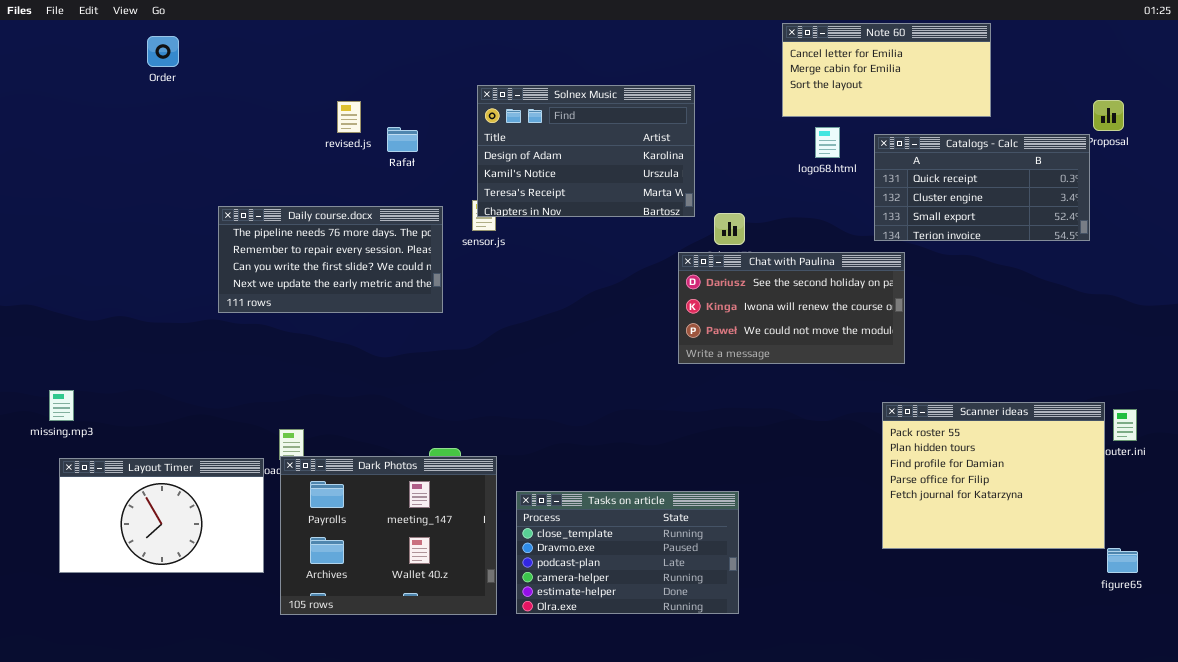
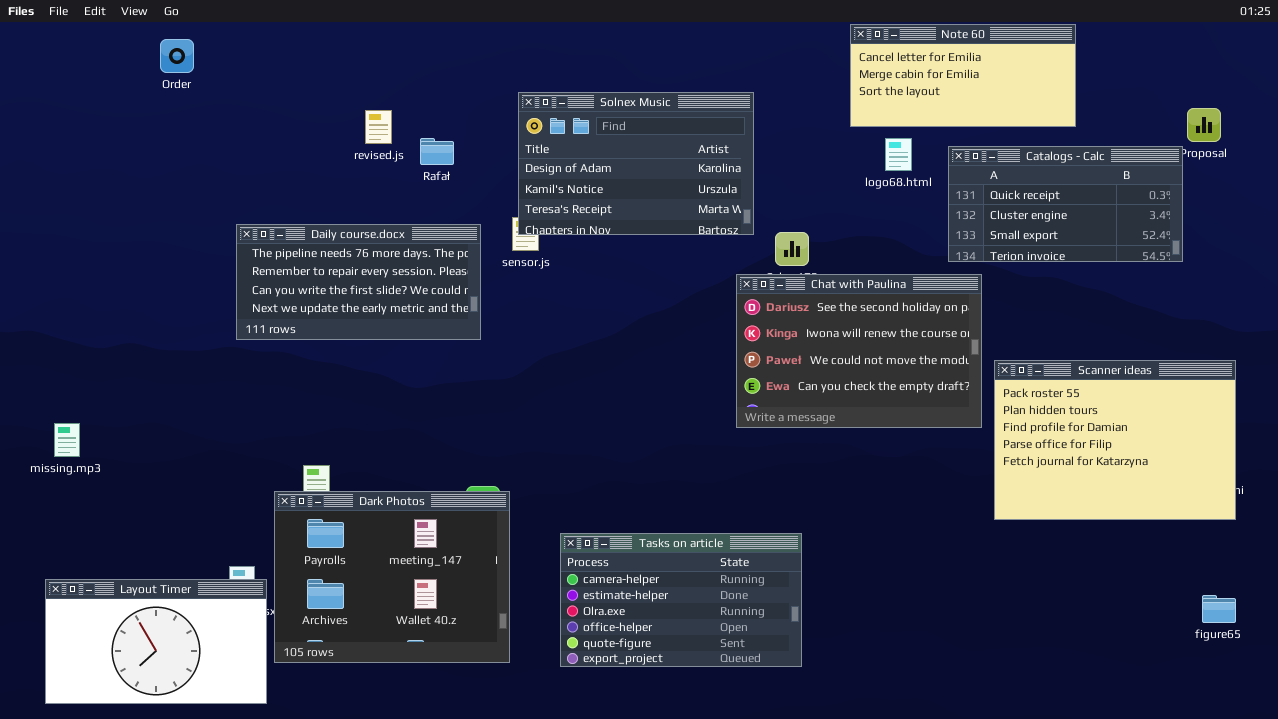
Chat with Paulina: [678,252,905,364] -> [736,274,982,428], resized
Scanner ideas: [882,402,1105,549] -> [994,360,1236,520], moved
Dark Photos: [280,456,497,615] -> [274,491,510,663], moved
Layout Timer: [59,458,264,573] -> [45,579,267,704], moved
Tasks on article: [516,491,739,614] -> [560,533,802,667], scrolled down 3 rows

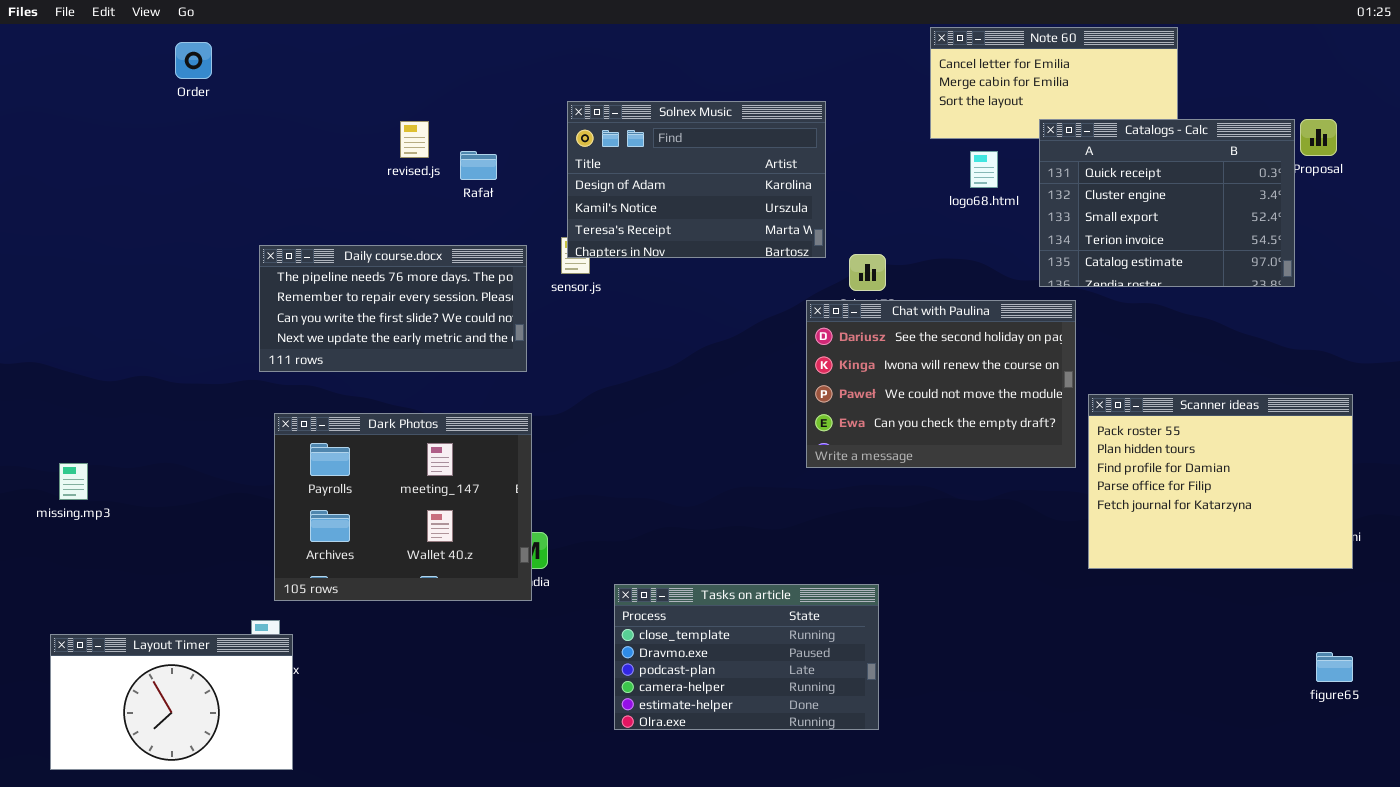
Catalogs - Calc: [948,146,1183,262] -> [1039,119,1295,287], resized
Dark Photos: [274,491,510,663] -> [274,413,532,601], moved
Tasks on article: [560,533,802,667] -> [614,584,879,730], scrolled up 3 rows

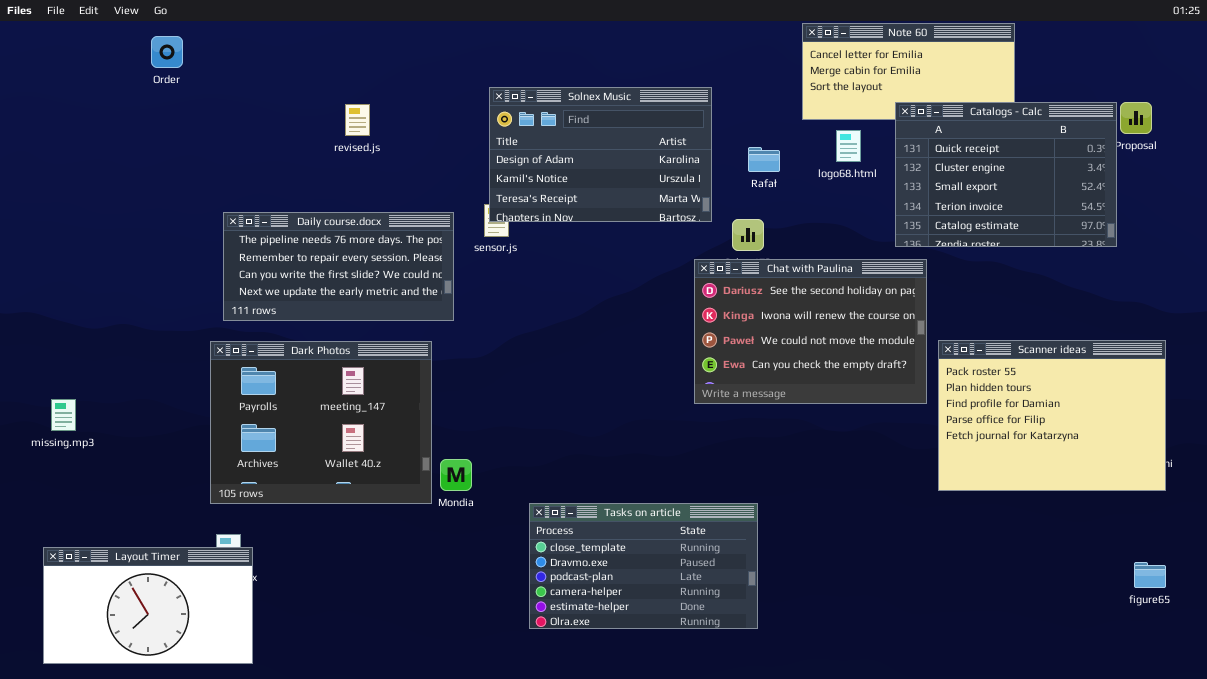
Rafał: [460,151,497,180] -> [748,147,780,172], moved
Dark Photos: [274,413,532,601] -> [210,341,432,504], moved

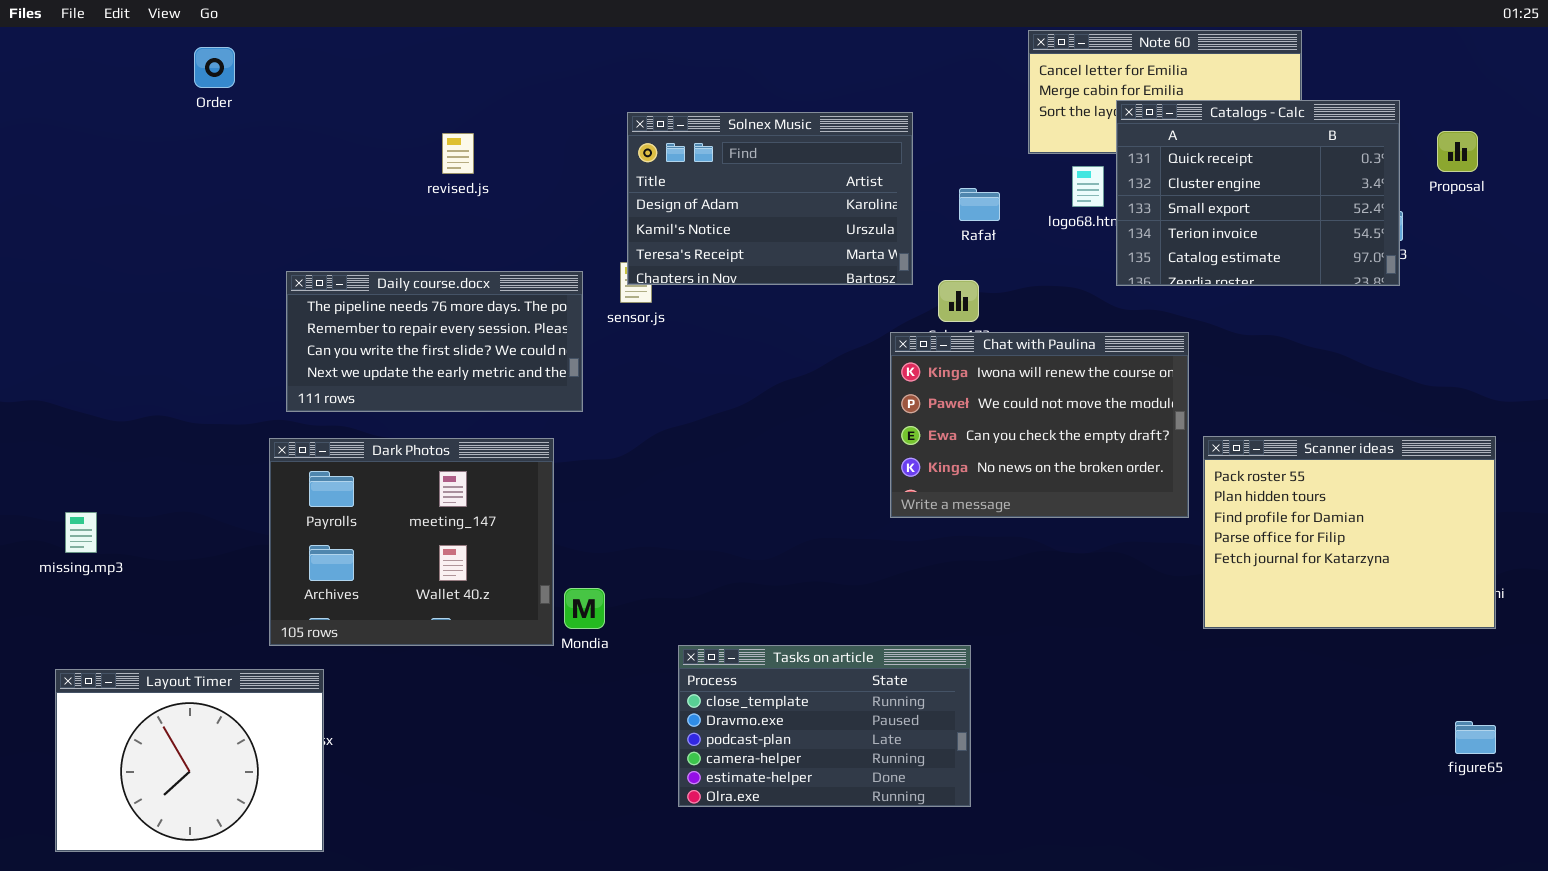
Catalogs - Calc: [895,102,1117,247] -> [1116,100,1400,286], moved
Chat with Paulina: [694,259,927,404] -> [890,332,1189,518], scrolled down 1 row
Layout Timer: [43,547,253,664] -> [55,669,324,852], resized

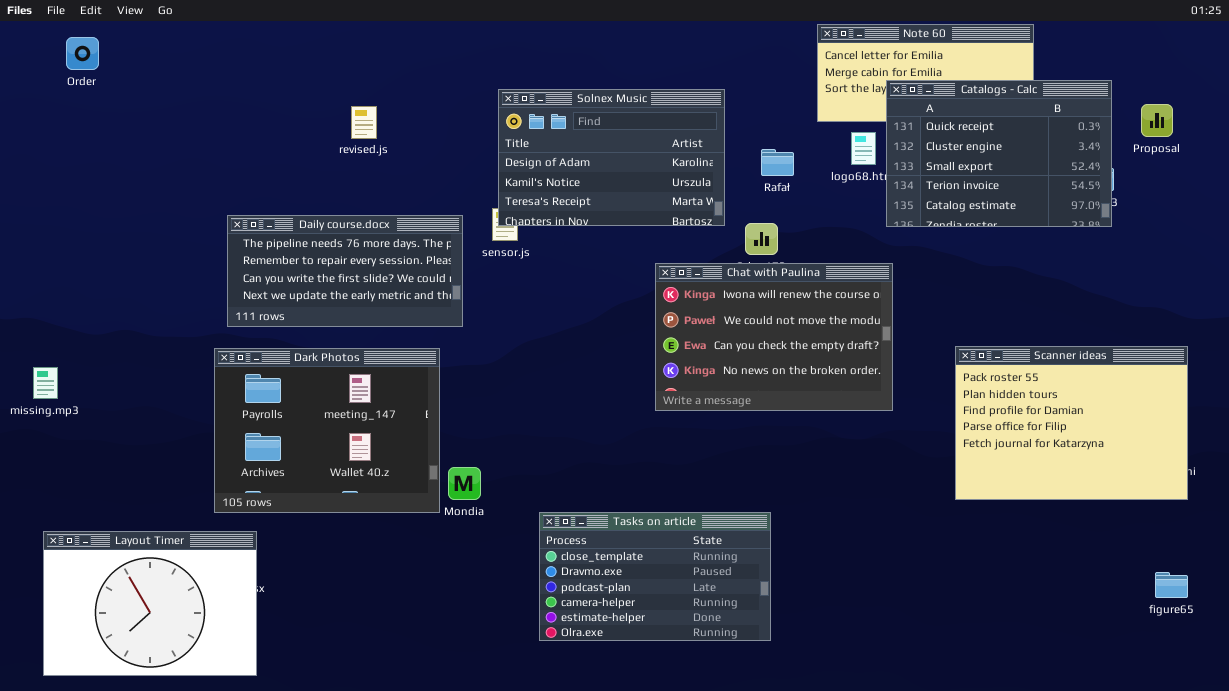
Order: [194,47,235,88] -> [66,37,99,70], moved
Chat with Paulina: [890,332,1189,518] -> [655,263,893,411], moved
missing.mp3: [65,512,97,553] -> [33,367,58,399], moved

